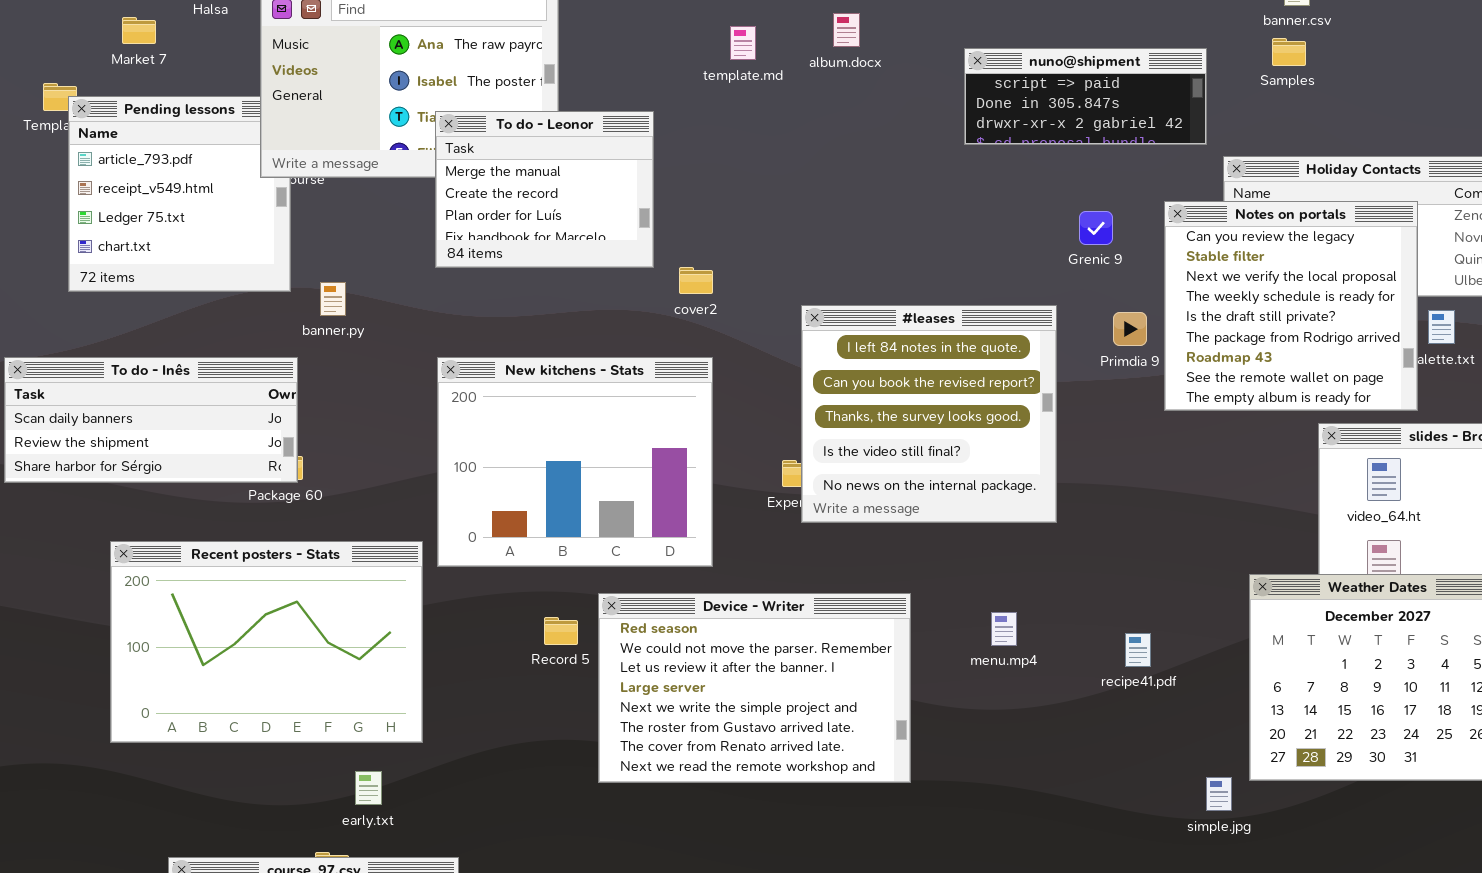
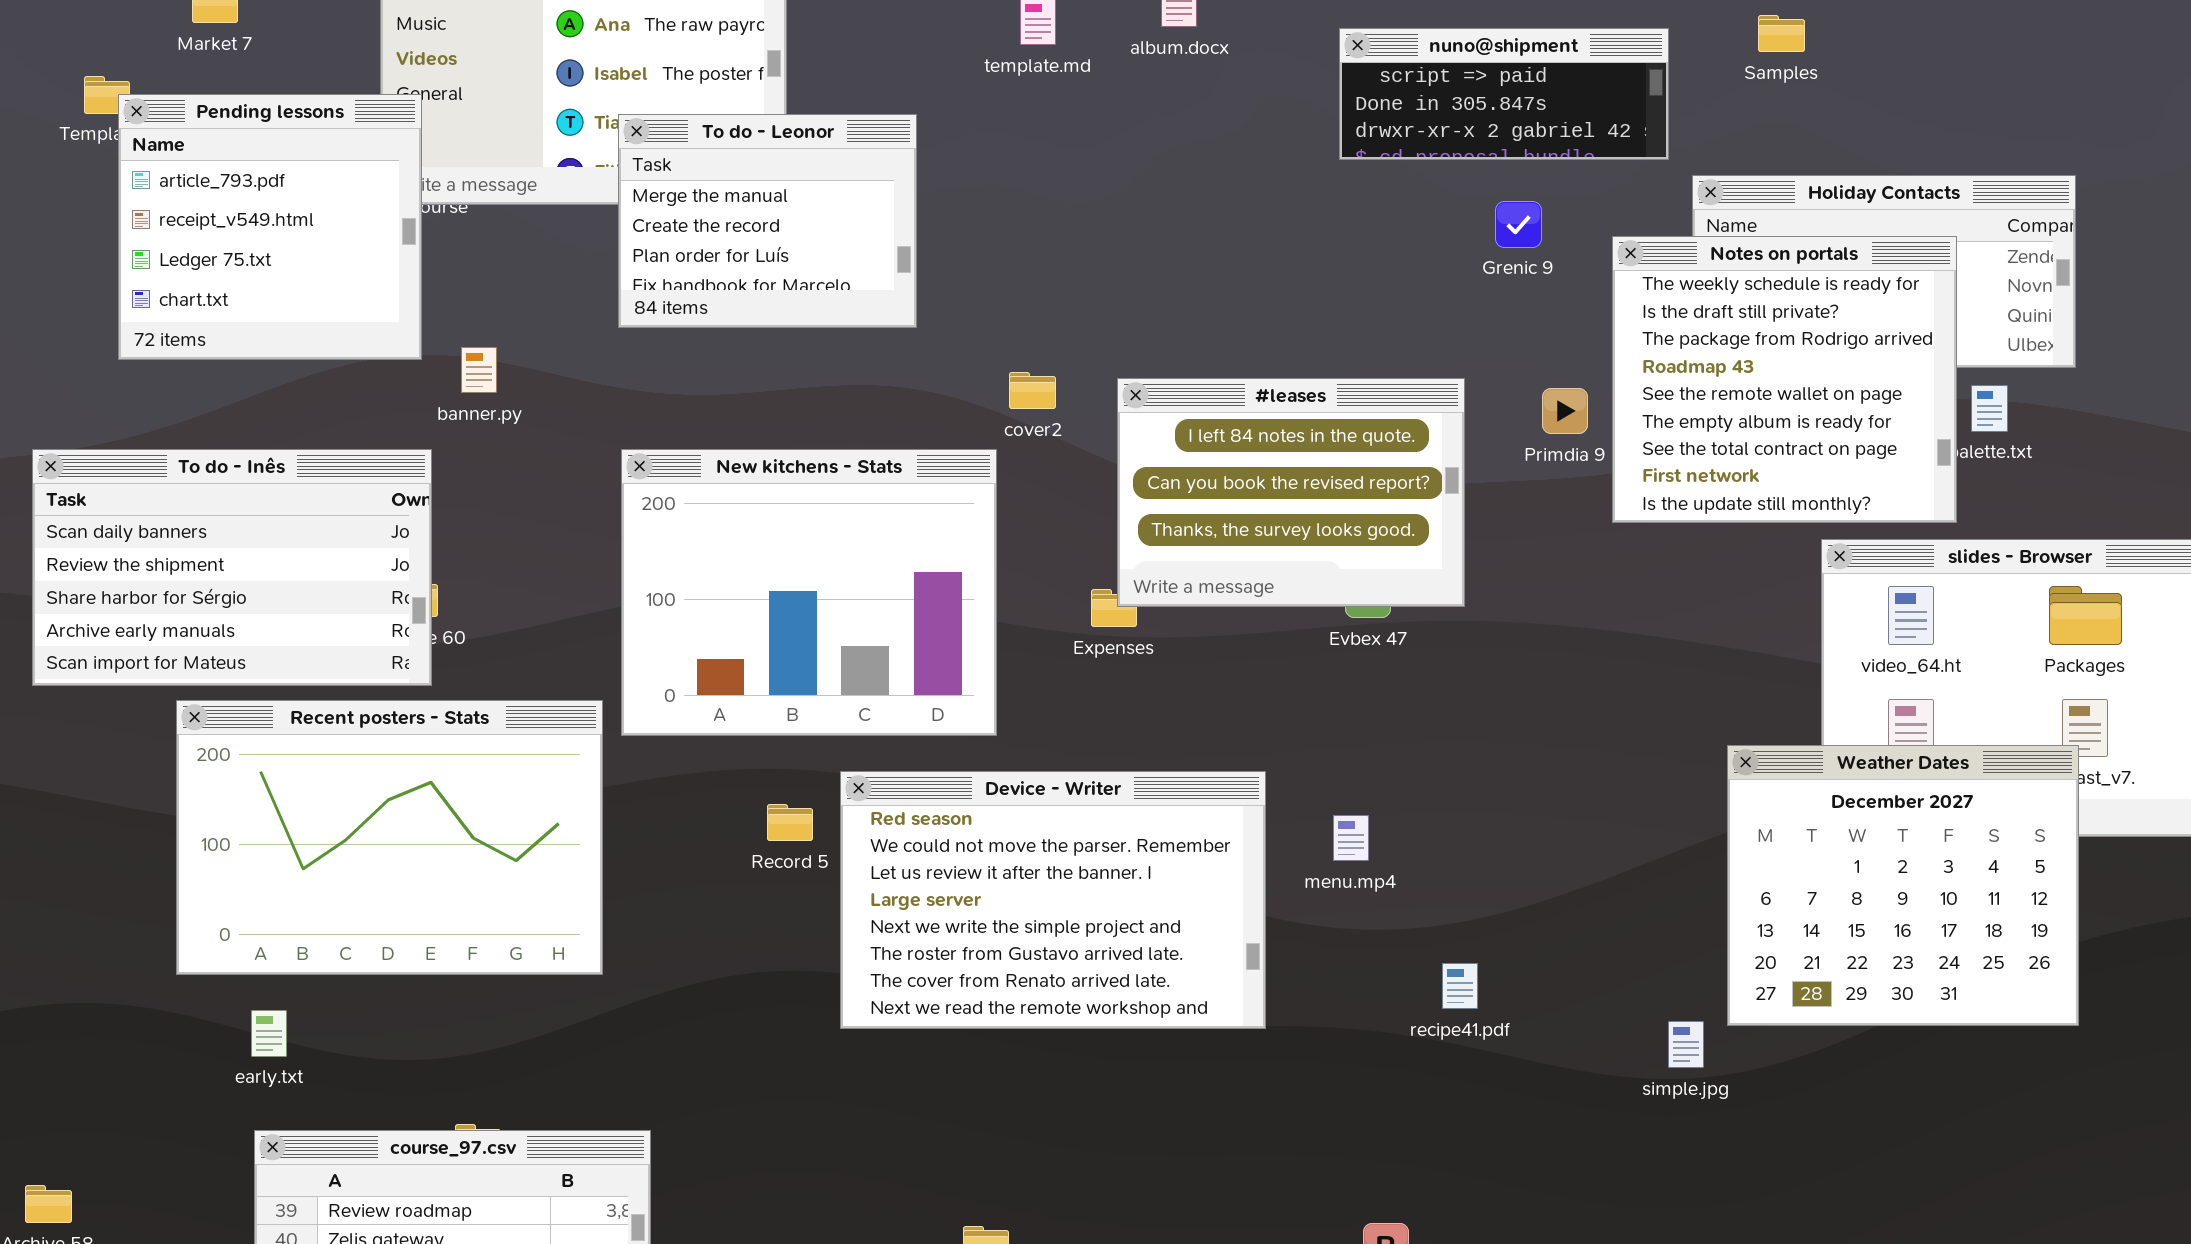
Pending lessons: [68,96,291,292] -> [118,94,422,360], raised
Notes on portals: [1164,201,1418,411] -> [1612,236,1957,523], scrolled down 3 rows
Grenic 9: [1079,211,1113,245] -> [1495,201,1542,248], moved
cover2: [679,267,713,294] -> [1009,372,1056,409], moved
#leases: [801,305,1057,523] -> [1117,378,1465,607], resized
To do - Inês: [4,357,298,483] -> [32,449,432,686], resized
menu.mp4: [991,612,1017,646] -> [1333,815,1369,861], moved
recipe41.pdf: [1125,633,1151,667] -> [1442,963,1478,1009], moved
early.txt: [355,771,382,805] -> [251,1010,287,1057], moved

